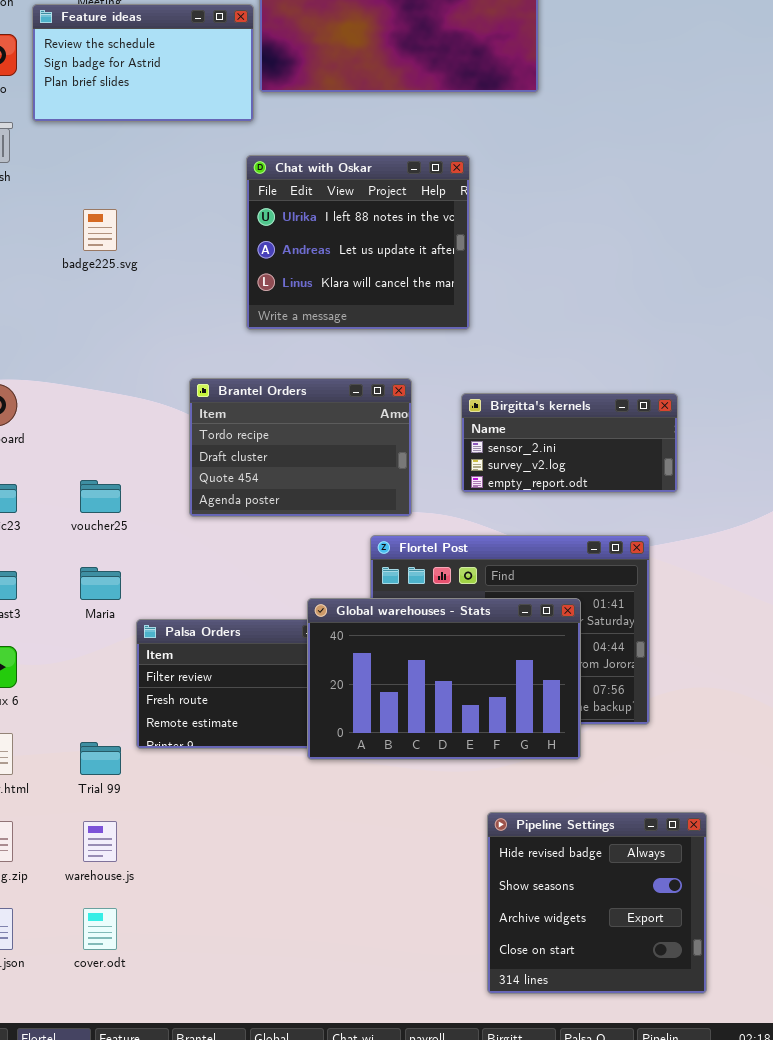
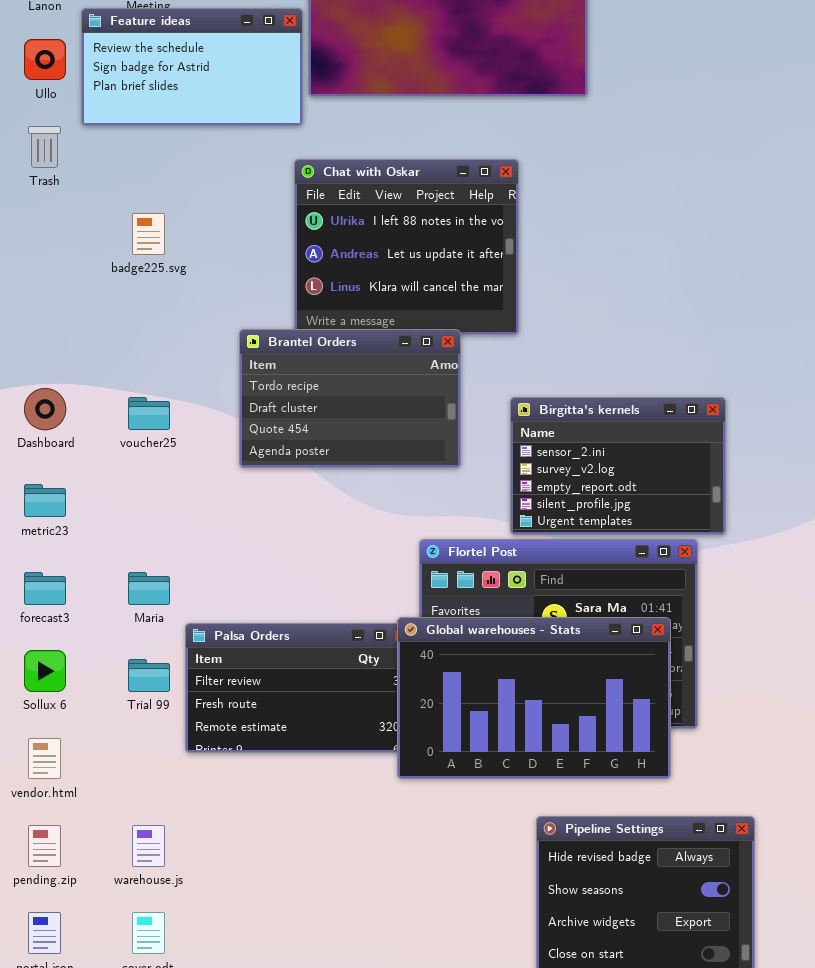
Brantel Orders: [189,378,412,517] -> [239,329,461,468], moved
Birgitta's kernels: [461,393,678,493] -> [510,397,726,535], resized
voucher25: [80,480,121,513] -> [128,397,170,430], moved
Global warehouses - Stats: [307,598,581,760] -> [397,617,671,779], moved
Trial 99: [80,742,121,775] -> [128,659,170,692], moved

